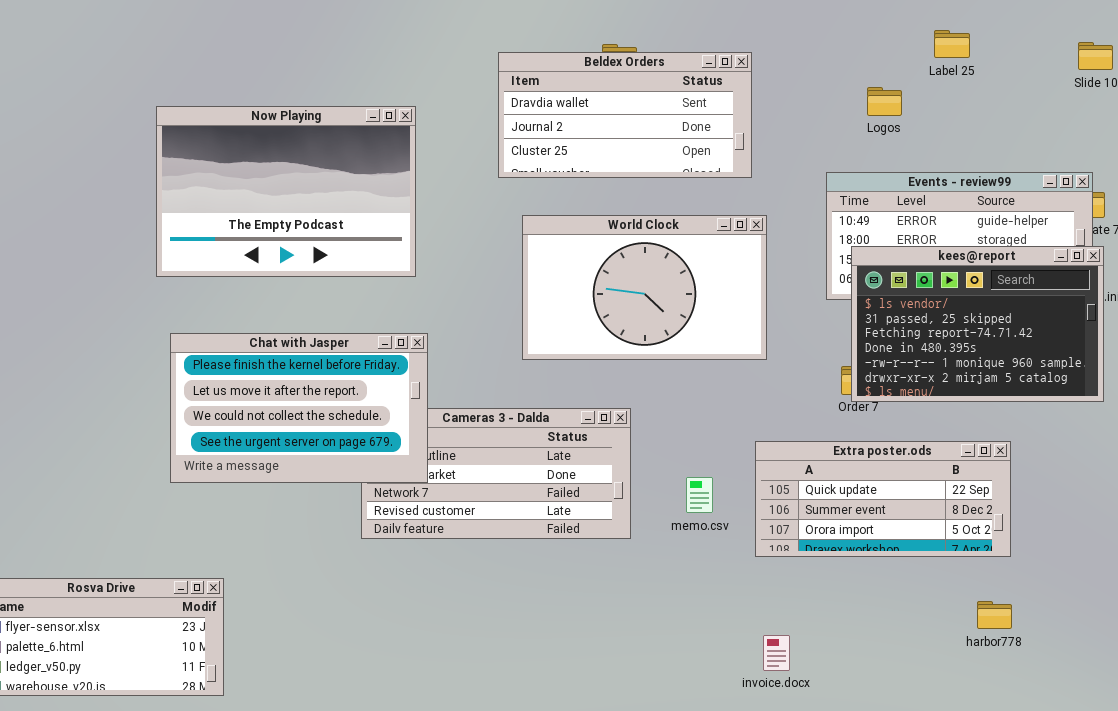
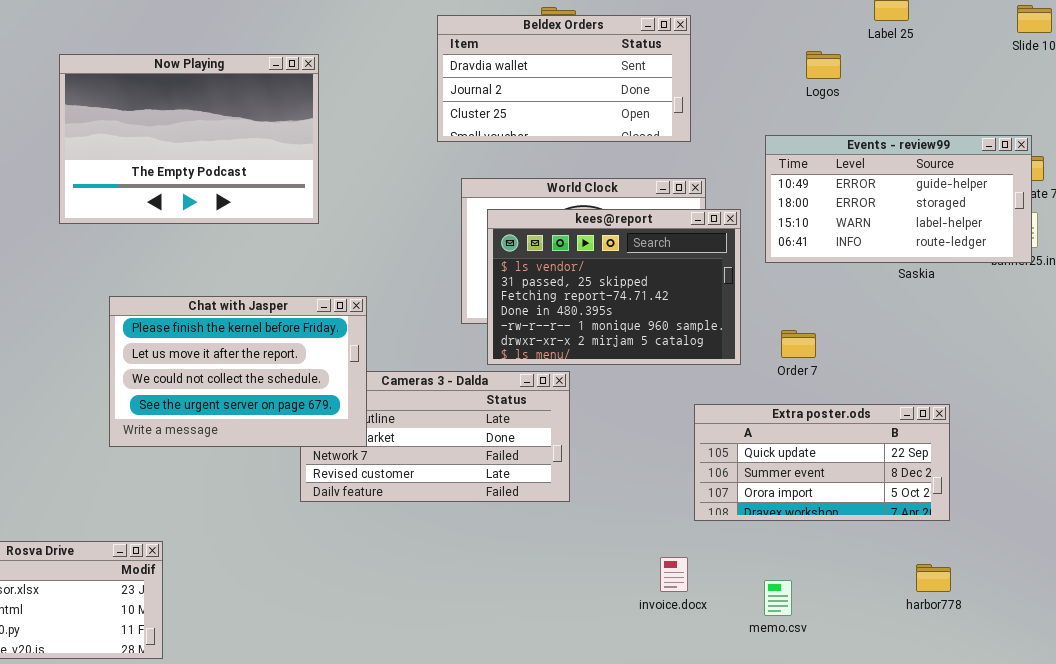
Now Playing: [156,106,416,277] -> [59,54,319,224], moved
kees@report: [851,246,1104,402] -> [487,209,741,365], moved
memo.csv: [686,477,713,513] -> [764,580,792,616], moved
invoice.docx: [763,635,790,671] -> [660,557,688,592], moved

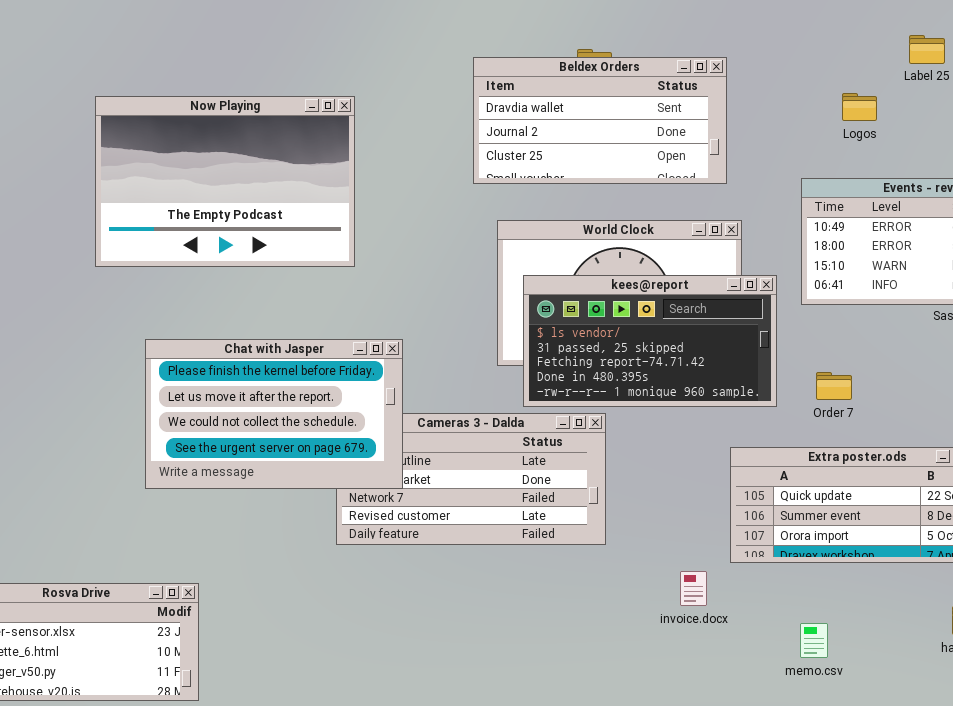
kees@report: [487,209,741,365] -> [523,275,777,407], resized
invoice.docx: [660,557,688,592] -> [680,571,707,606], moved

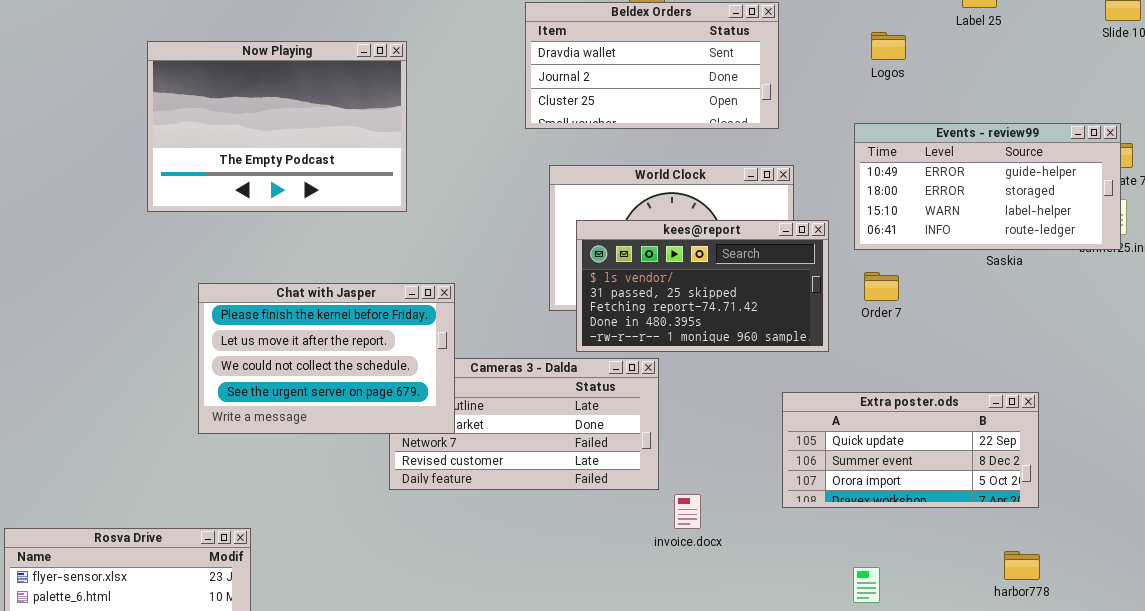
Logos: [842,93,877,121] -> [871,32,906,60], moved
Order 7: [816,372,852,400] -> [864,272,899,301], moved
invoice.docx: [680,571,707,606] -> [674,494,701,529], moved

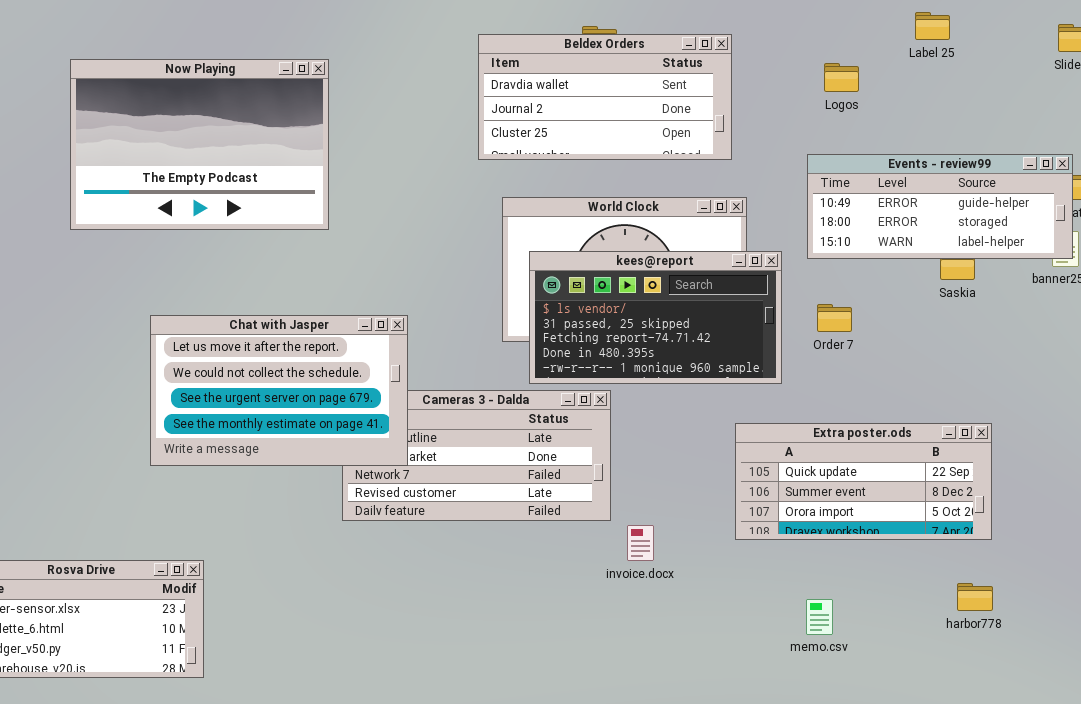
Now Playing: [147,41,407,212] -> [70,59,329,230], moved
Events - review99: [854,123,1121,250] -> [807,154,1073,259], resized
Chat with Jasper: [198,283,455,434] -> [150,315,408,466], scrolled down 1 row

